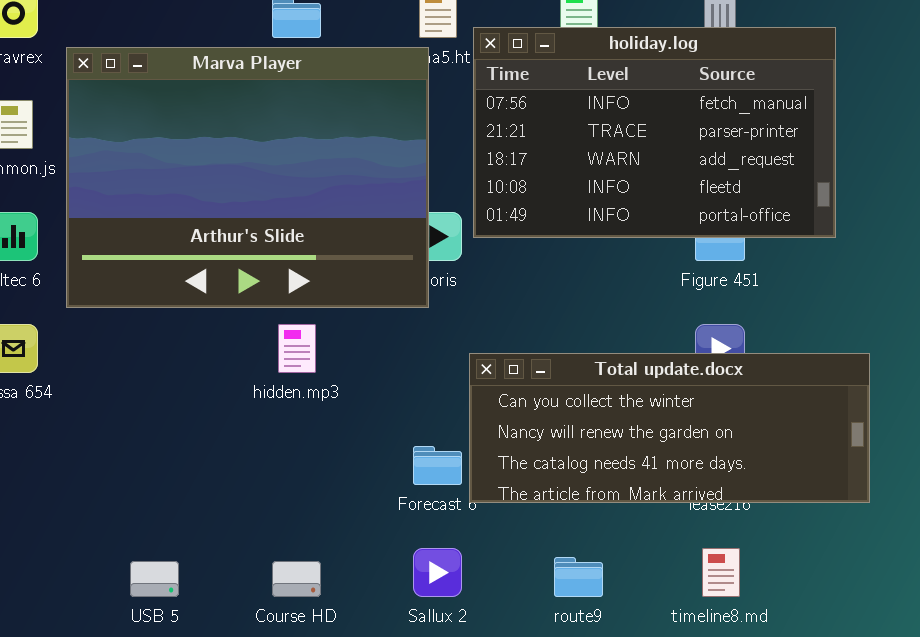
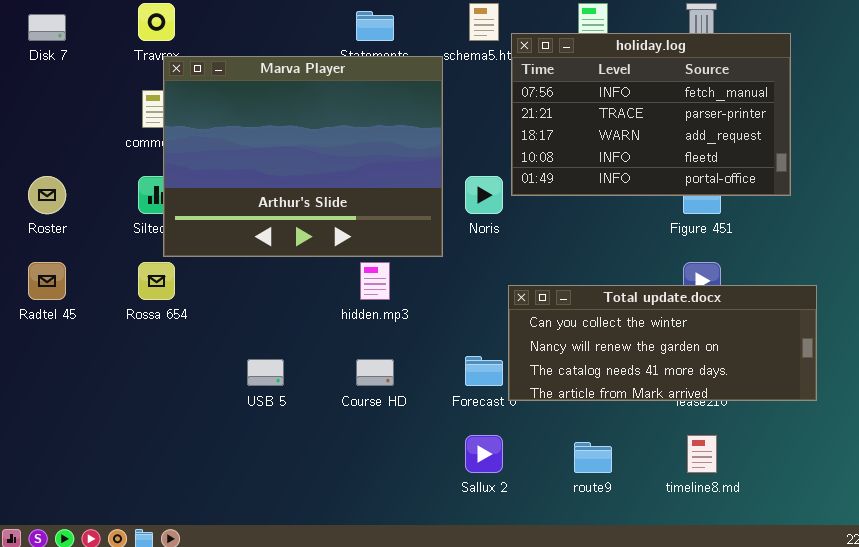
Marva Player: [66,47,429,308] -> [163,56,443,257], moved
USB 5: [130,561,179,597] -> [247,359,284,386], moved
Course HD: [272,561,321,597] -> [356,359,394,386], moved

